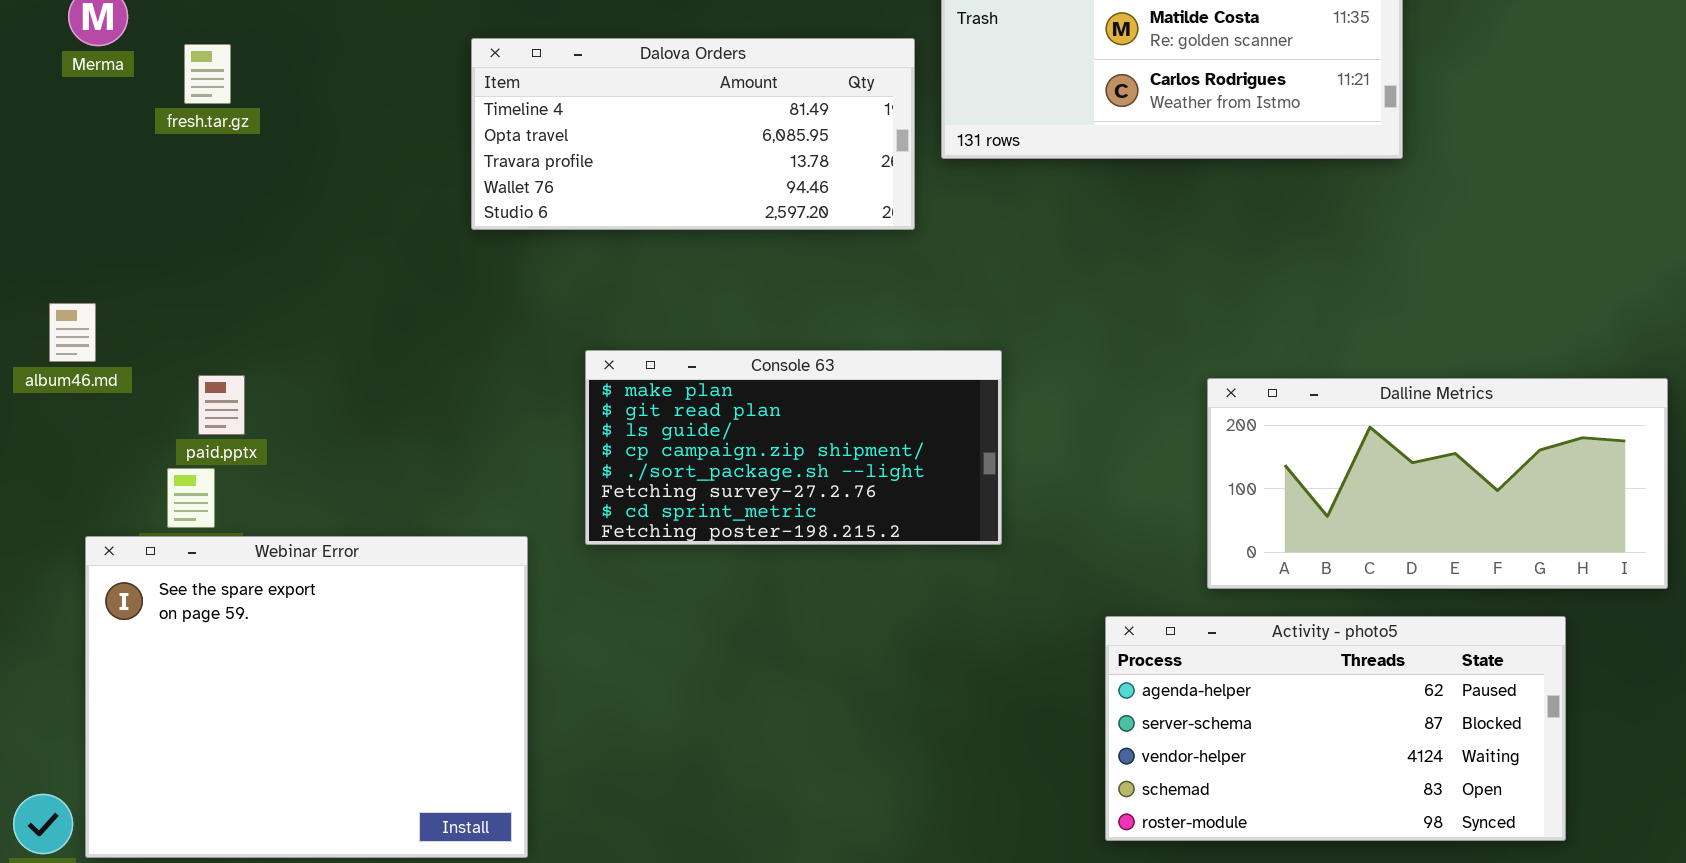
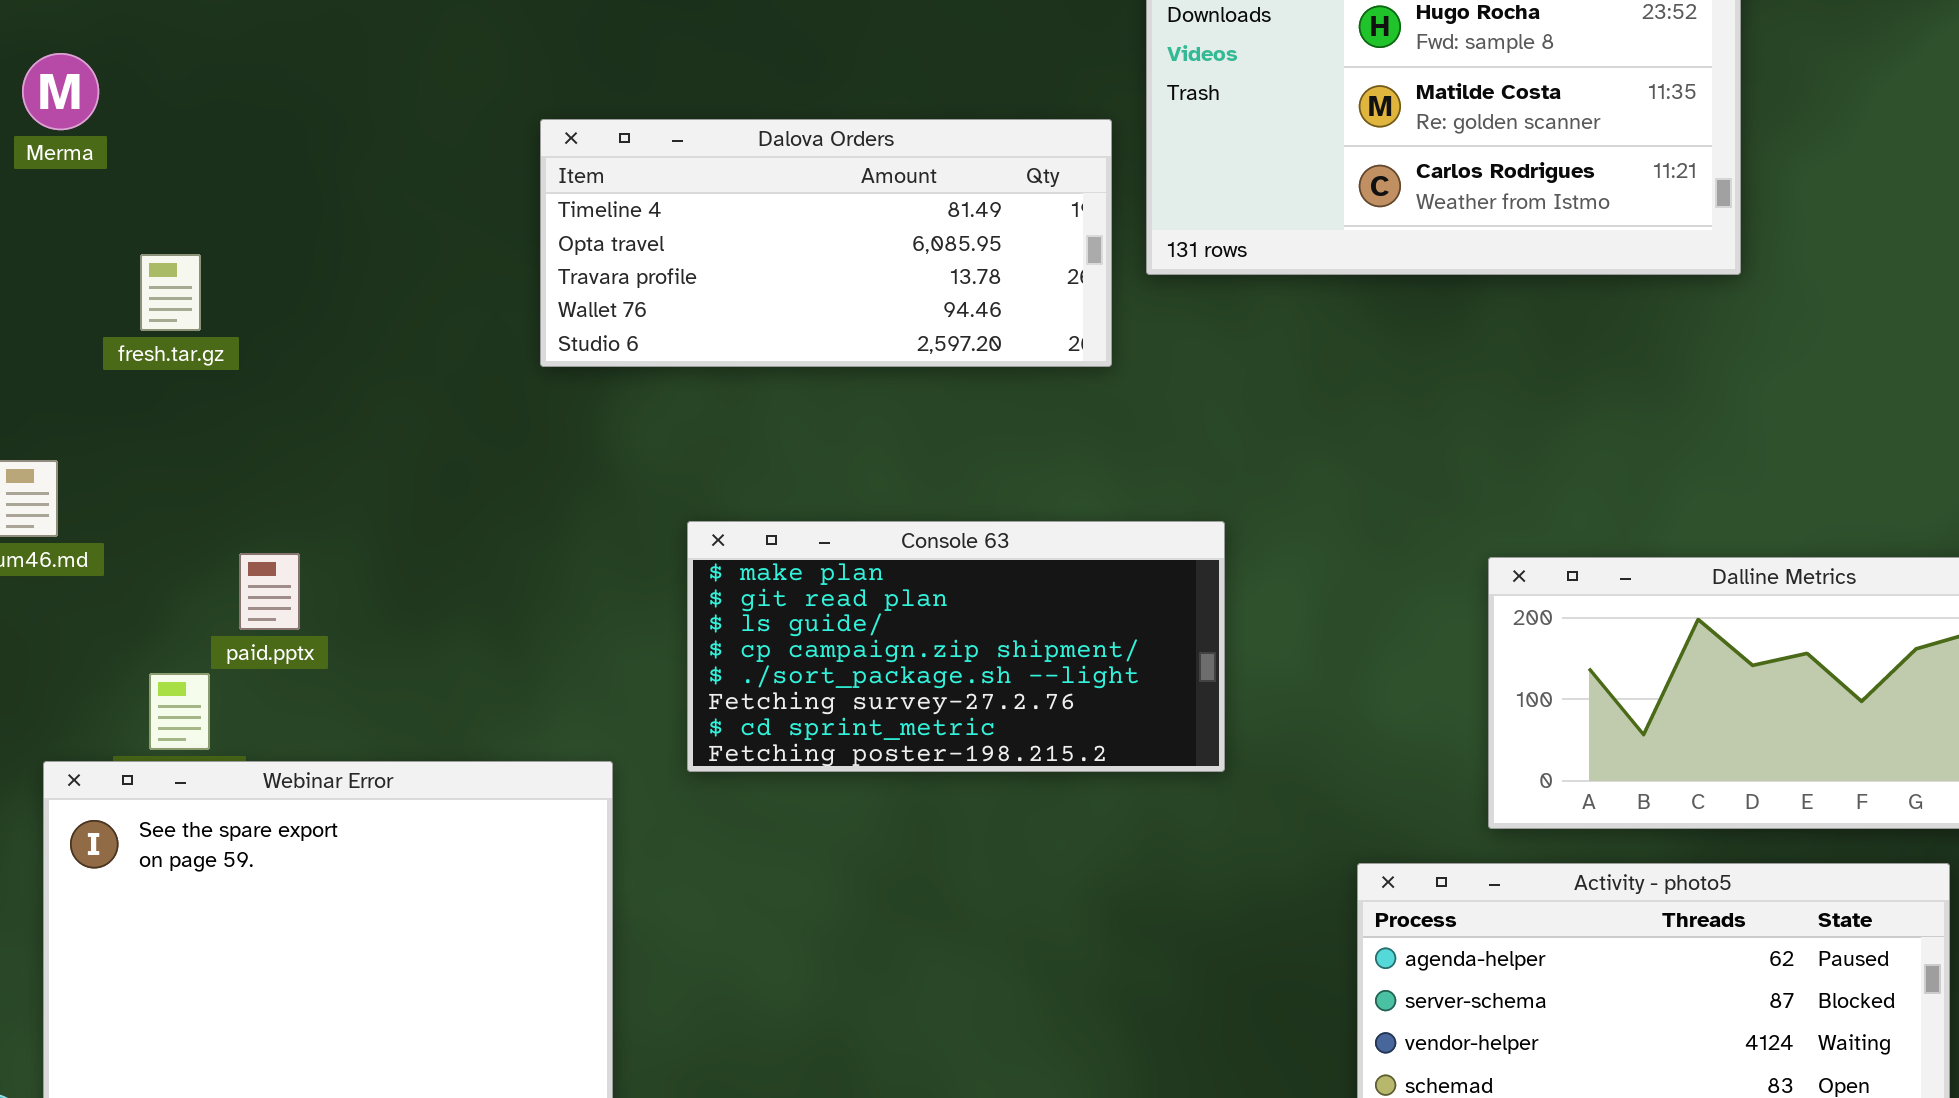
fresh.tar.gz: [184,44,231,104] -> [140,254,201,331], moved
paid.pptx: [198,375,245,435] -> [239,553,300,630], moved

